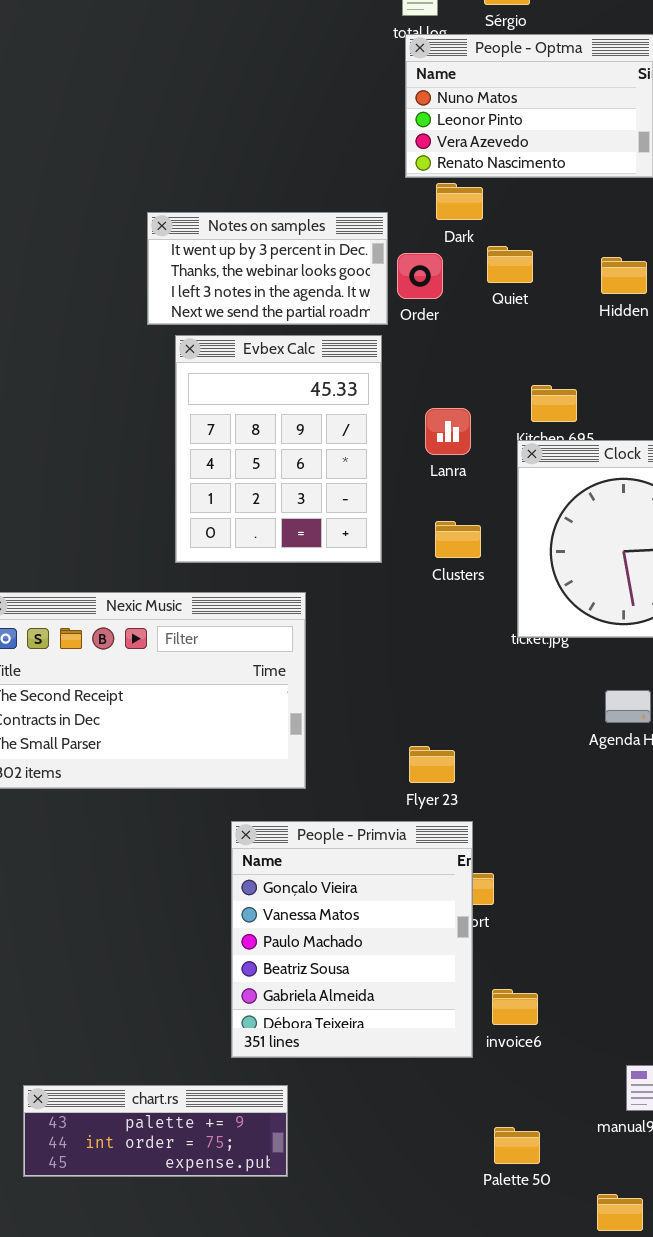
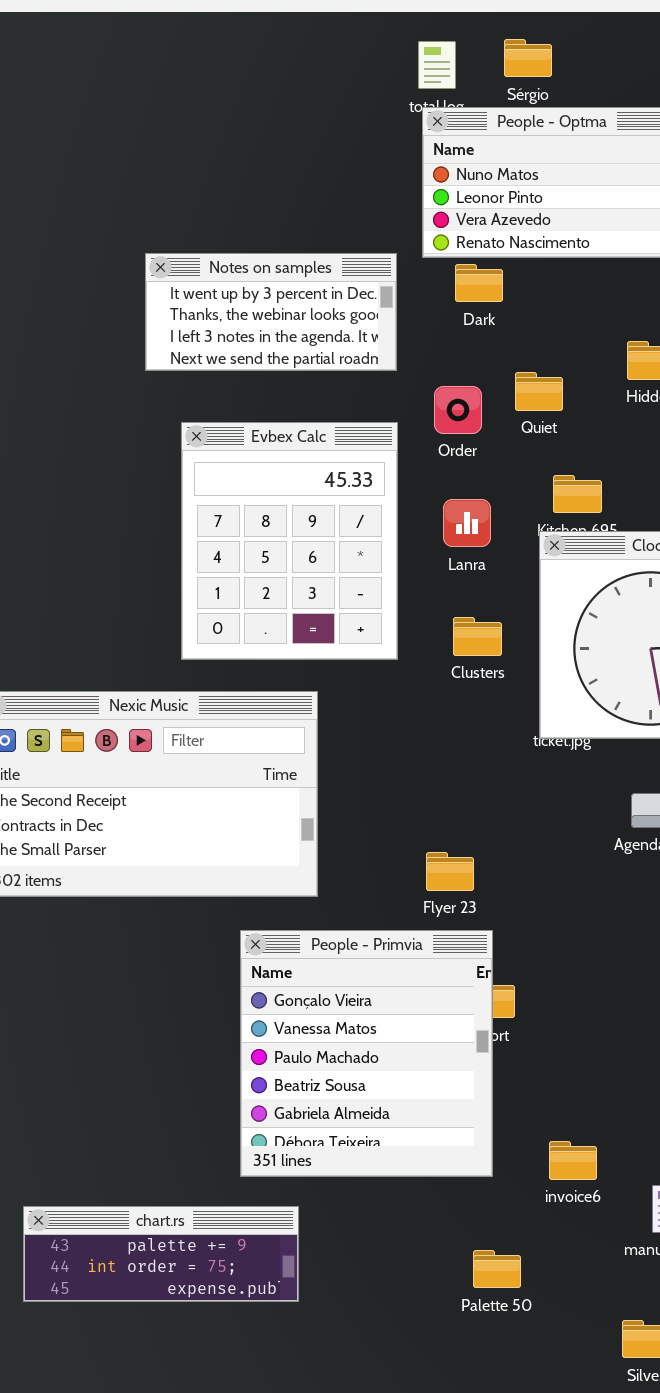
Notes on samples: [147,212,388,325] -> [145,253,397,371], moved
Quiet: [487,246,533,283] -> [515,372,563,411], moved
Order: [397,253,443,299] -> [434,386,482,434], moved
invoice6: [492,989,538,1025] -> [549,1141,597,1180], moved
Palette 50: [494,1127,540,1164] -> [473,1250,521,1288], moved

